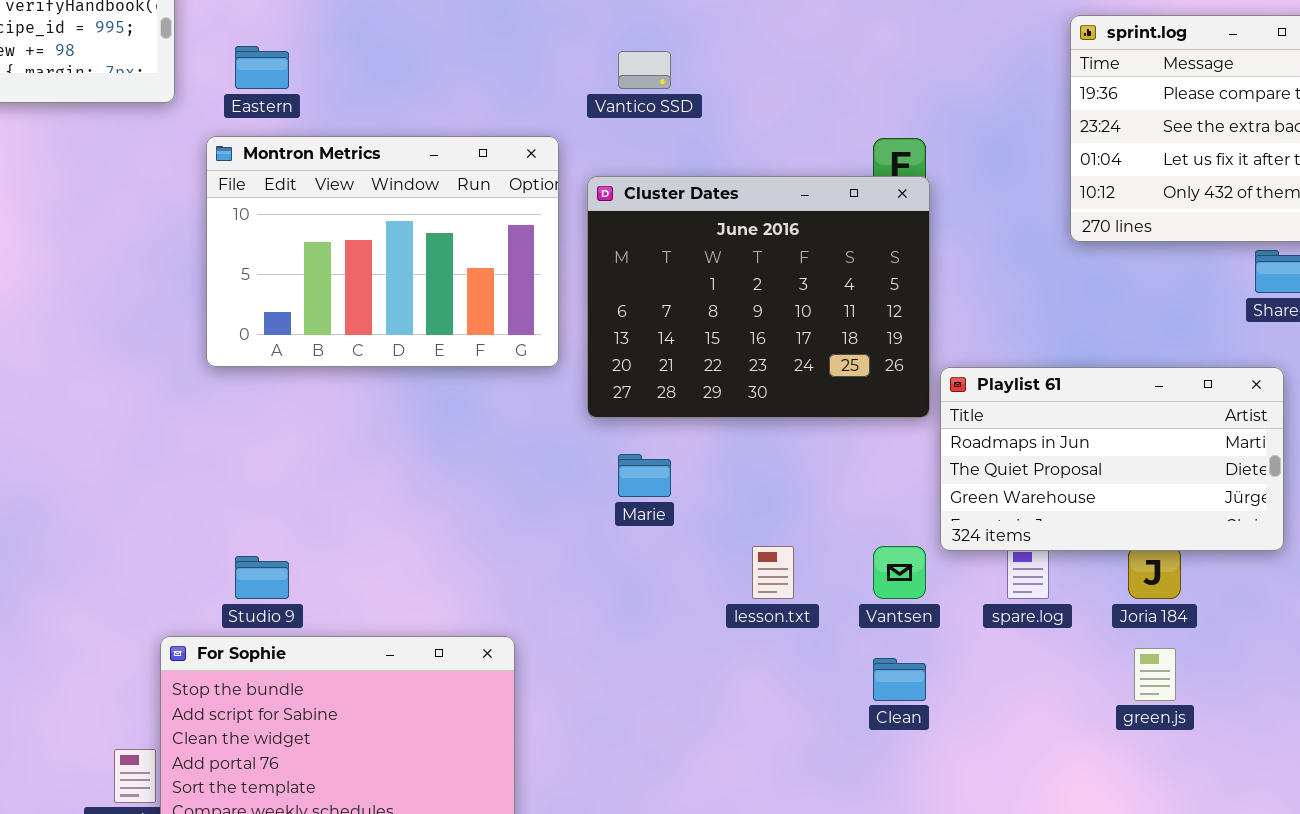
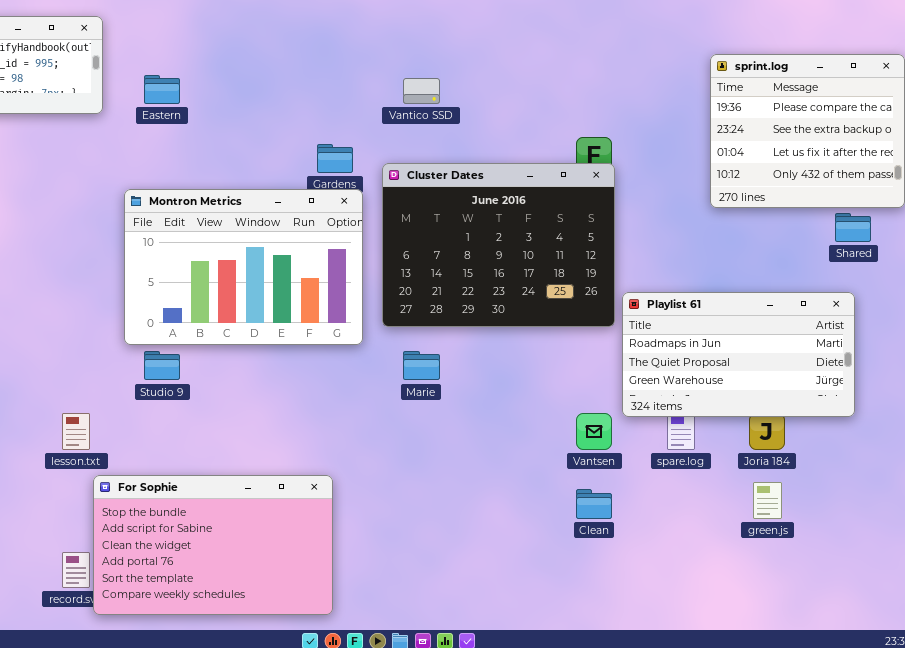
Montron Metrics: [206,136,559,367] -> [124,189,363,345], moved
lesson.txt: [752,546,794,599] -> [62,413,90,450], moved
Studio 9: [235,556,289,599] -> [144,351,180,380], moved

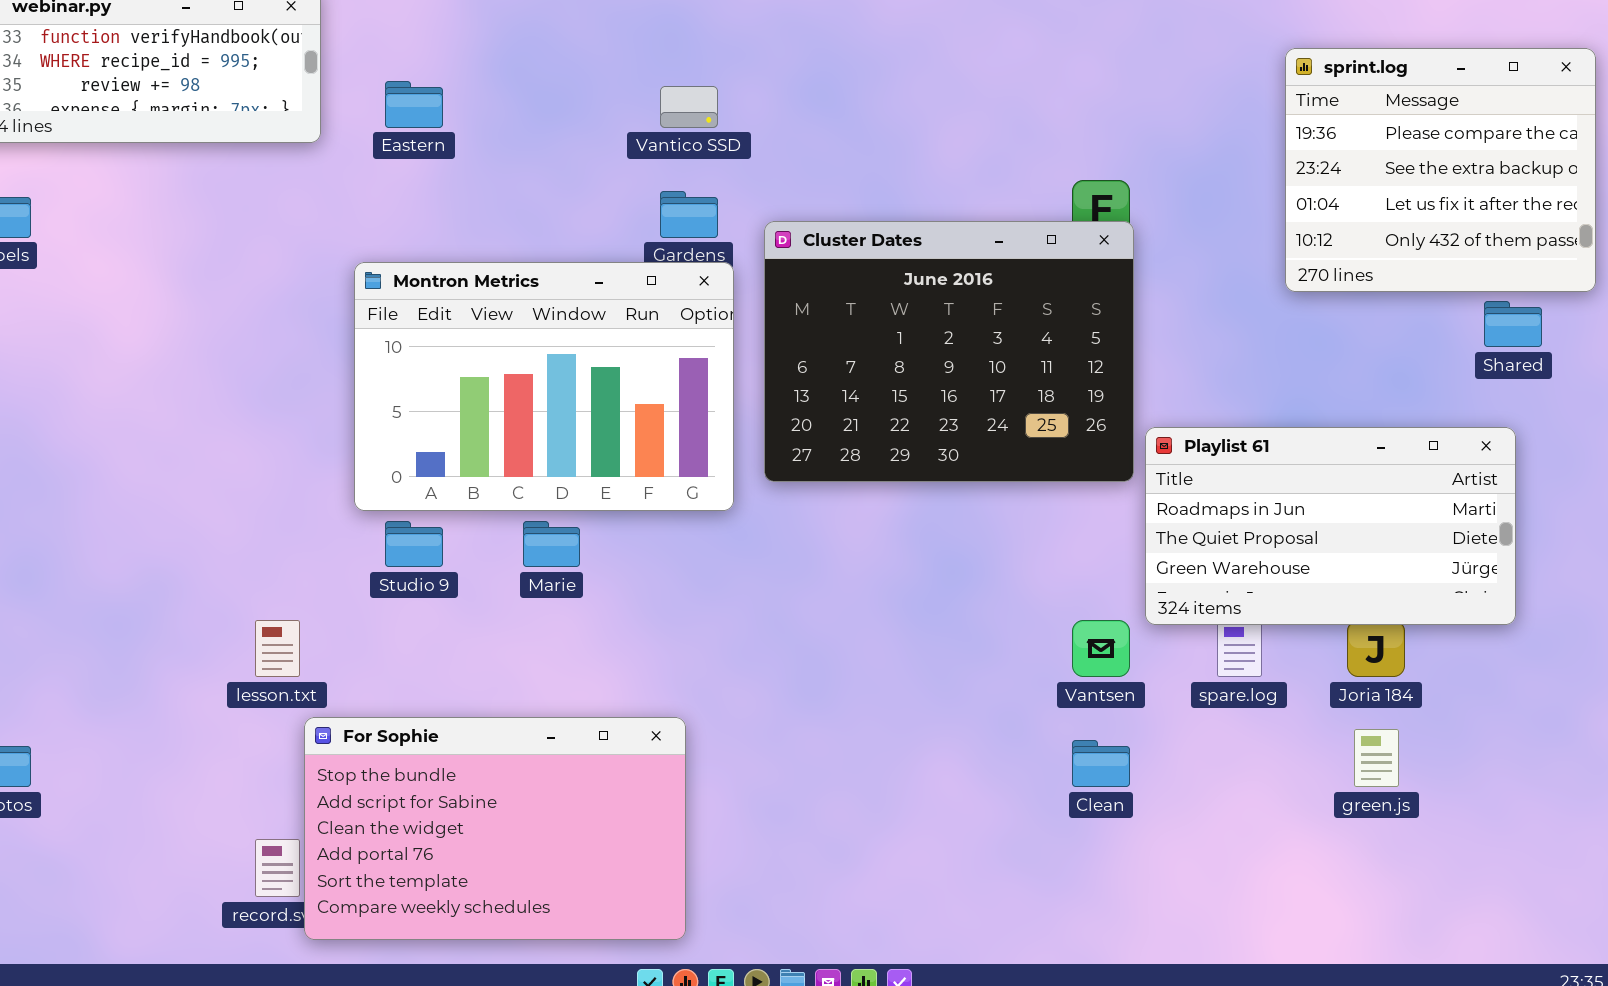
Vantico SSD: [403,78,440,104] -> [660,86,718,128], moved
Marie: [403,351,440,380] -> [523,521,580,567], moved

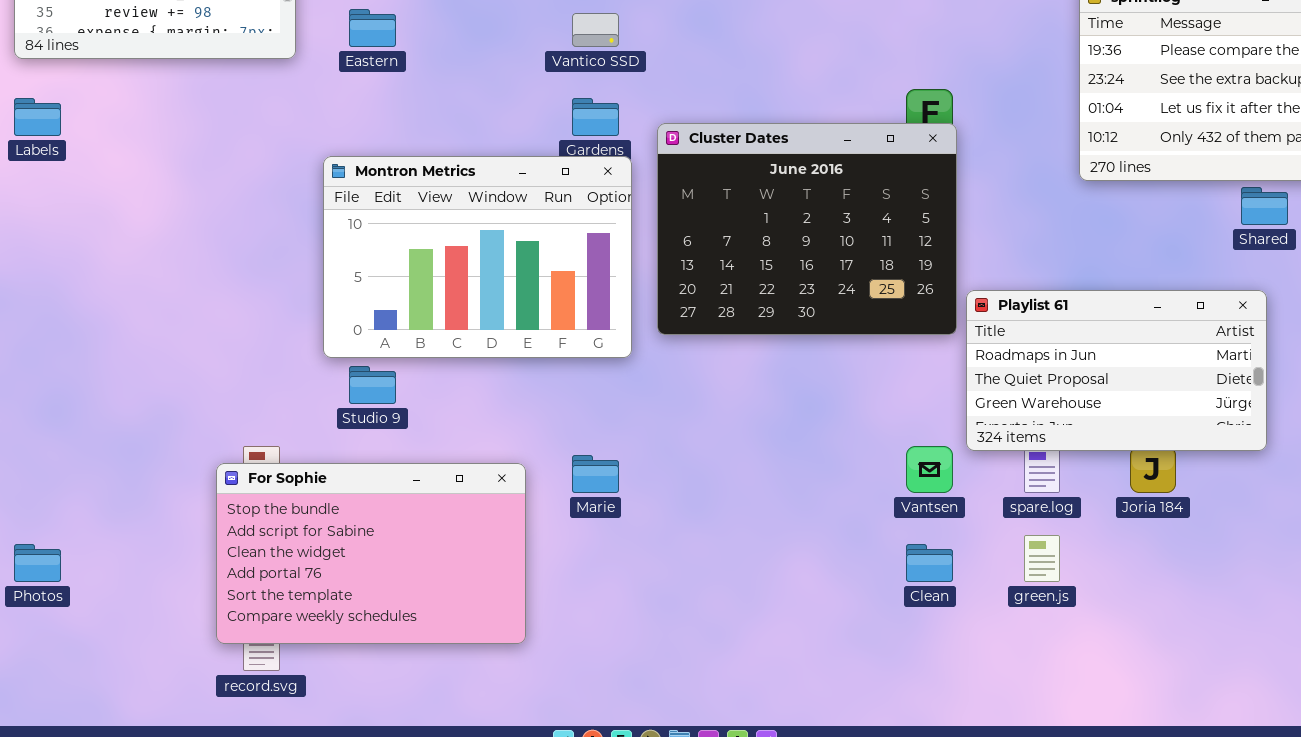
Marie: [523,521,580,567] -> [572,455,619,493], moved
For Sophie: [304,717,686,940] -> [216,463,526,644], moved
green.js: [1354,729,1399,787] -> [1024,535,1060,582], moved

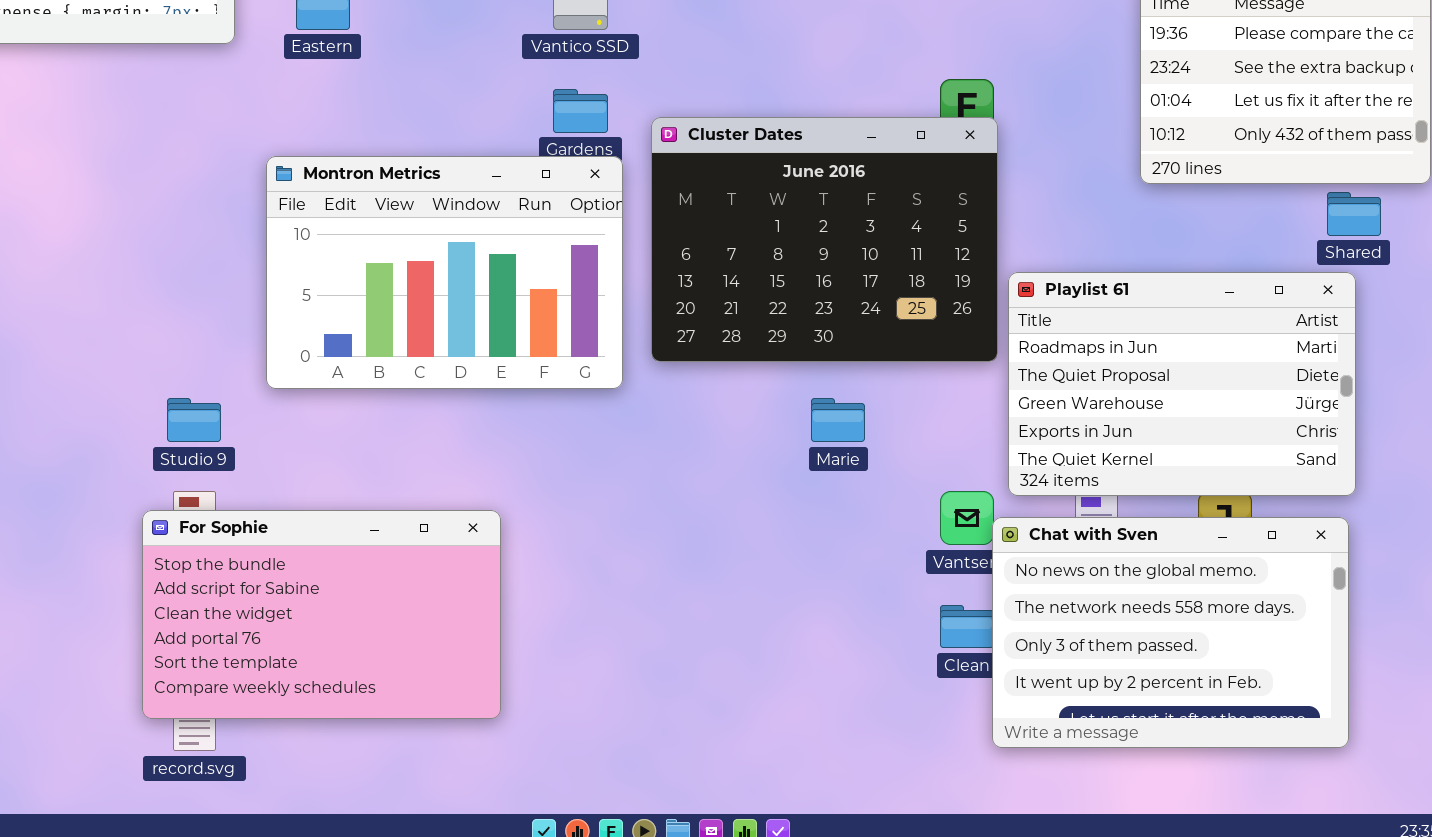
Playlist 61: [966,290,1267,451] -> [1008,272,1356,496], resized
Studio 9: [349,366,396,404] -> [167,398,221,442], moved
Marie: [572,455,619,493] -> [811,398,865,442], moved
Chat with Sven: none -> [992,517,1349,748], opened

